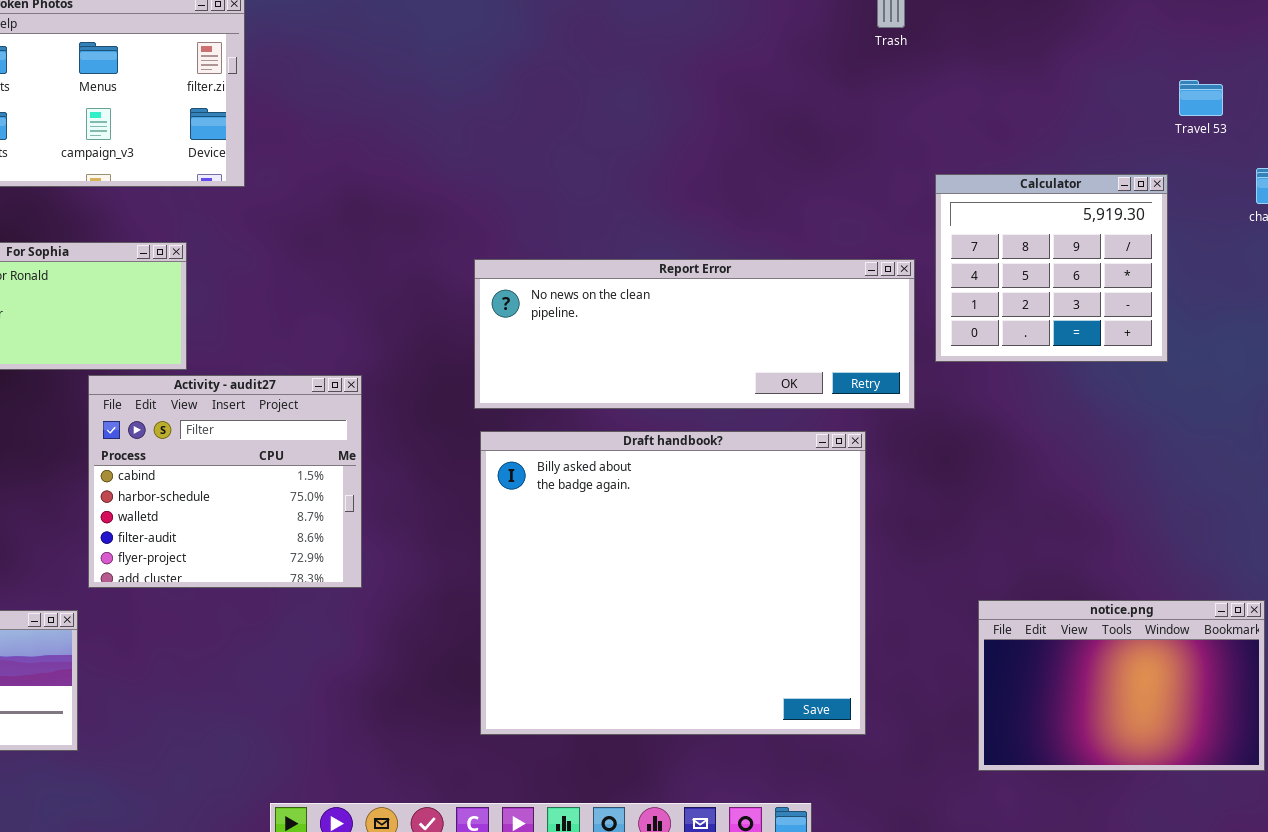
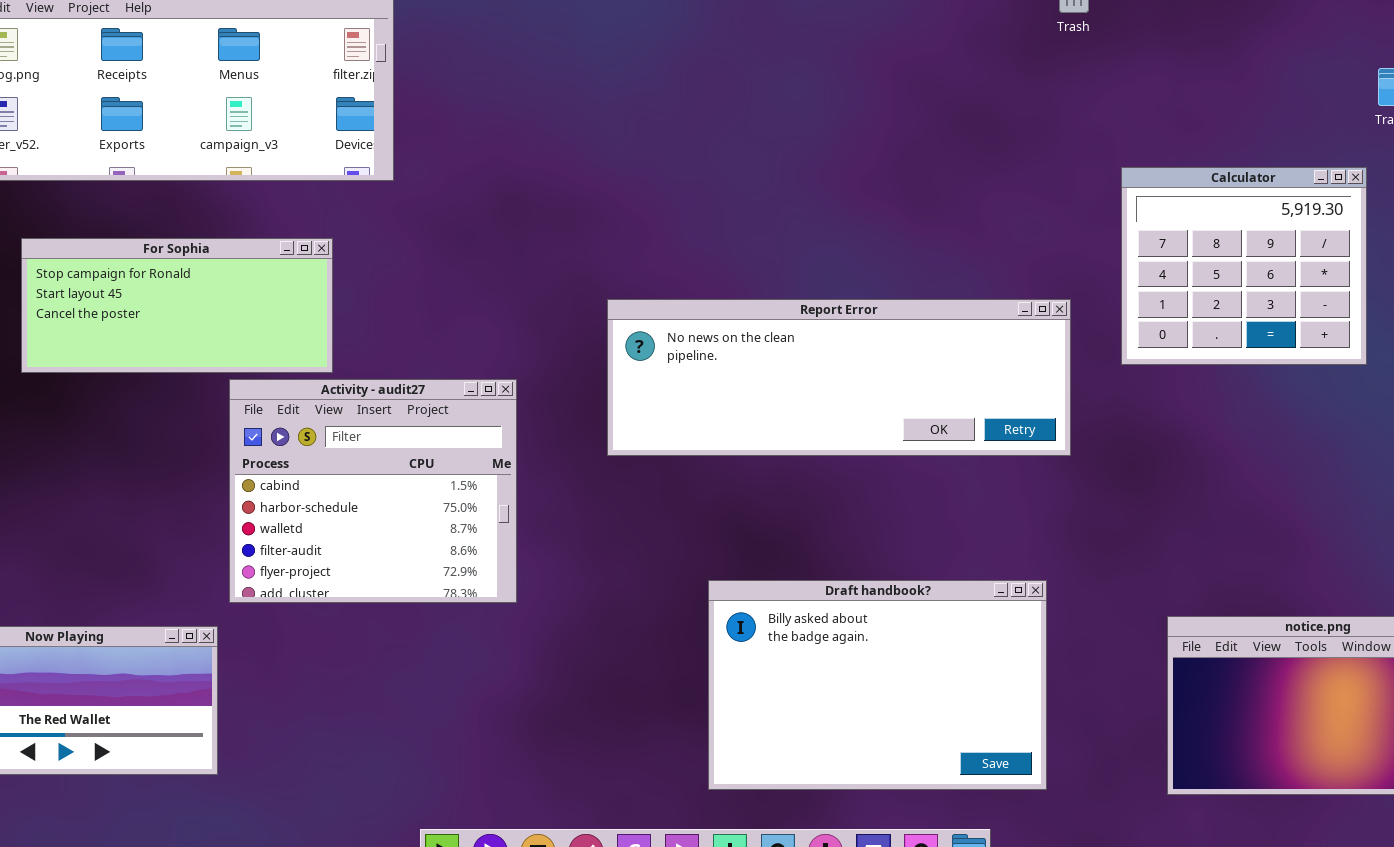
Report Error: [474,259,915,409] -> [607,299,1071,456], moved
Draft handbook?: [480,431,866,735] -> [708,580,1047,790], moved, resized

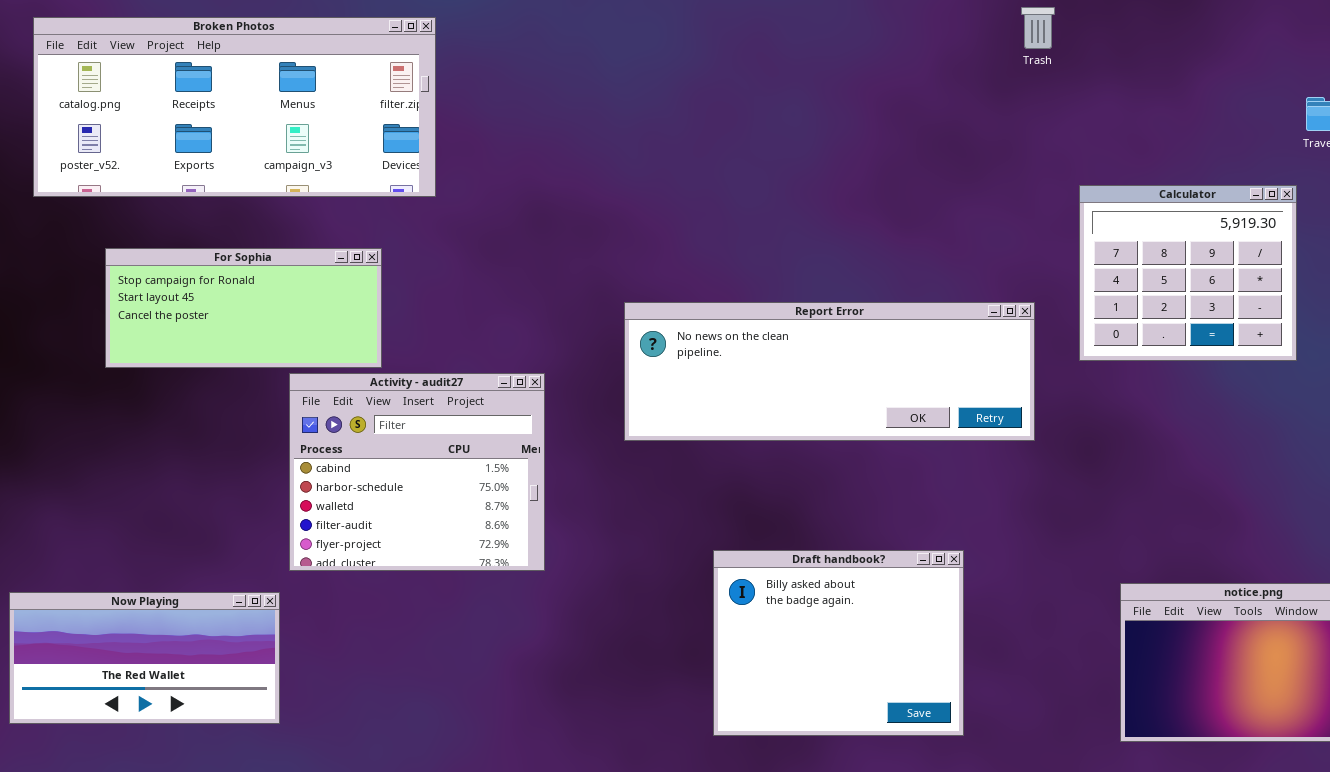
Draft handbook?: [708,580,1047,790] -> [713,550,964,736], resized

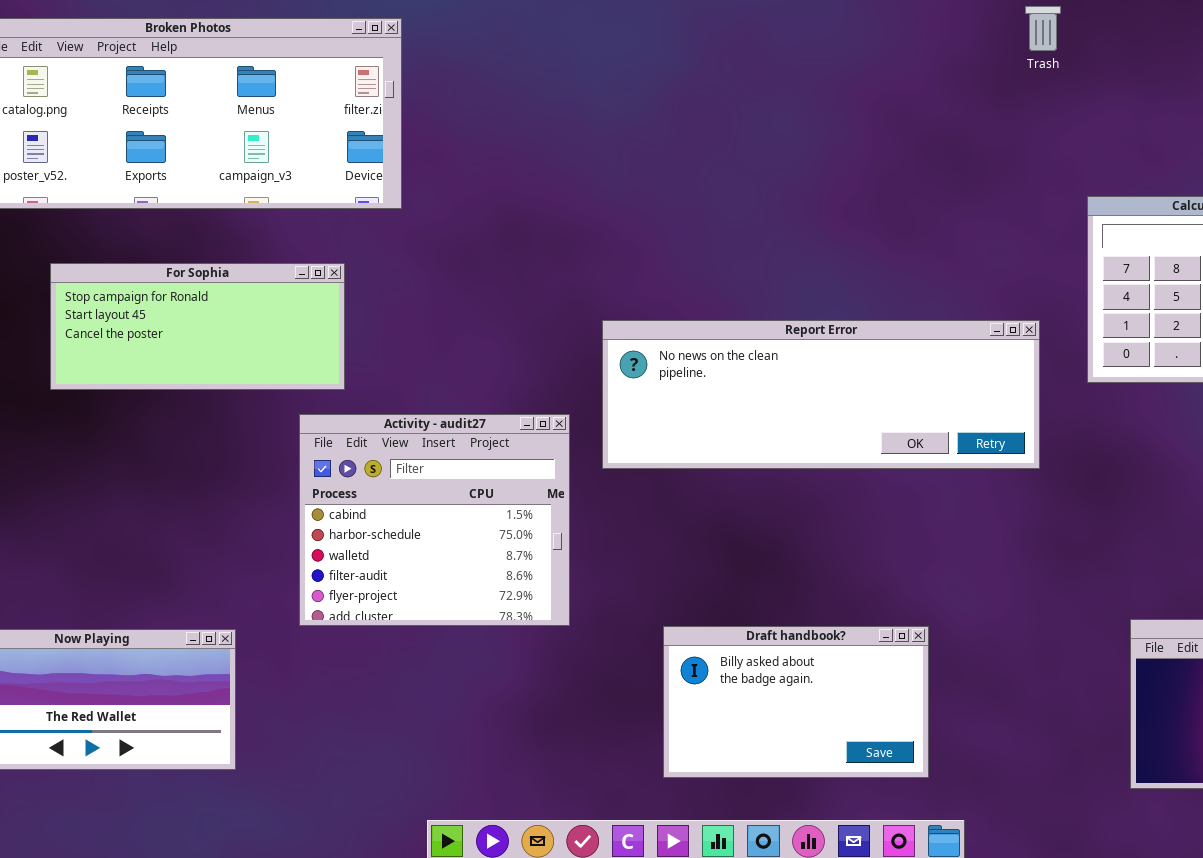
Activity - audit27: [289,373,545,571] -> [299,414,570,626], moved
Draft handbook?: [713,550,964,736] -> [663,626,929,778], moved, resized

